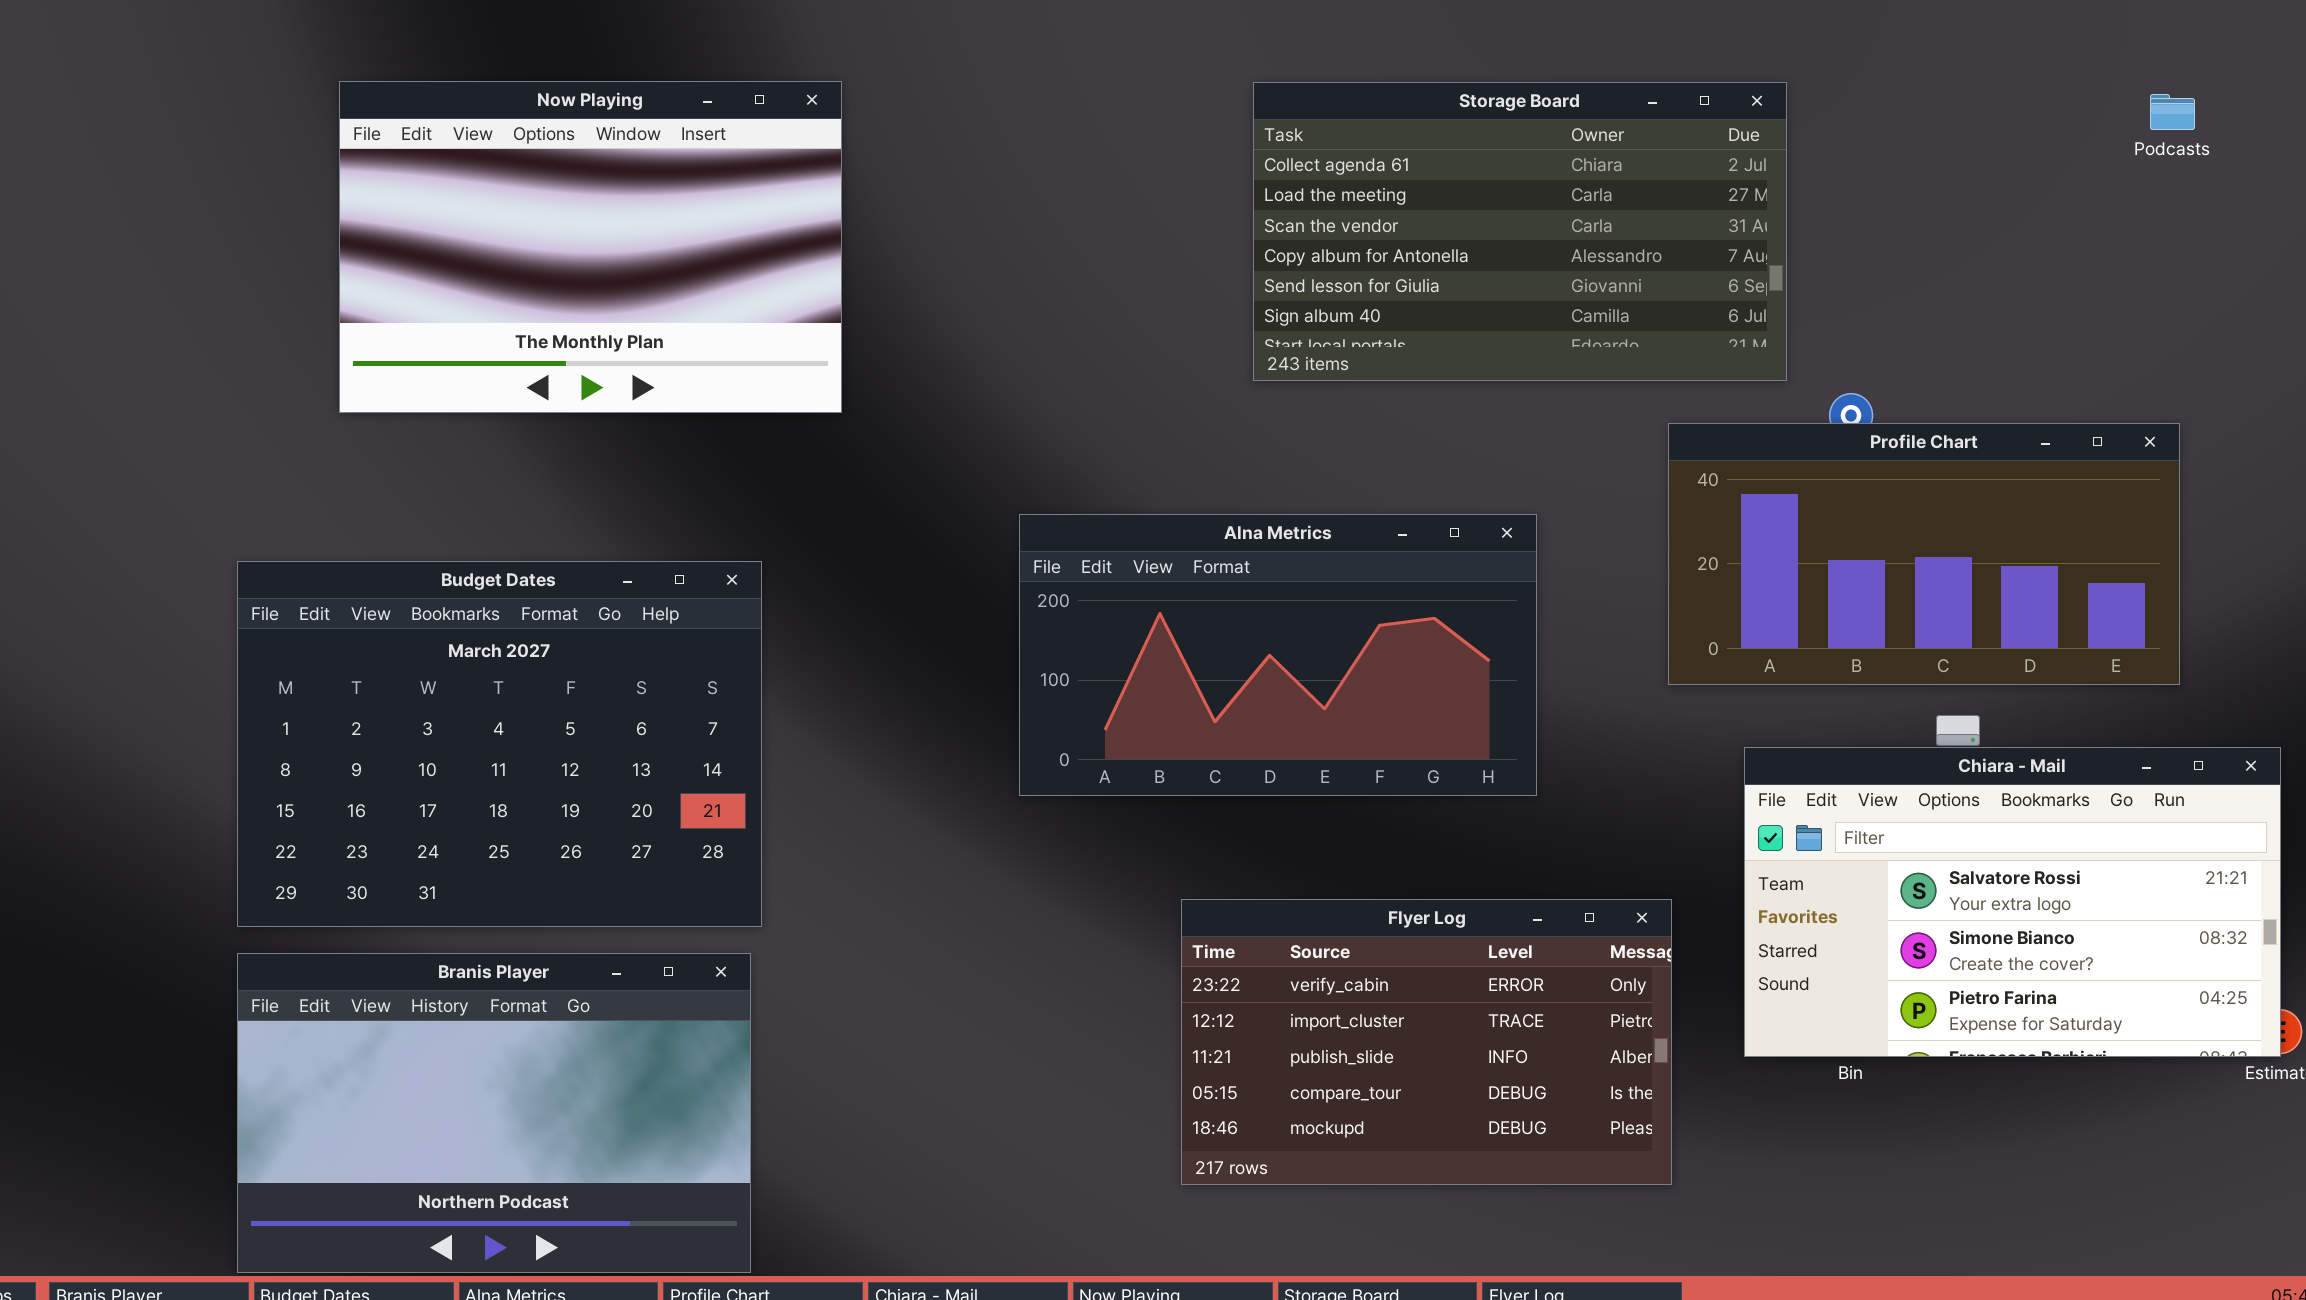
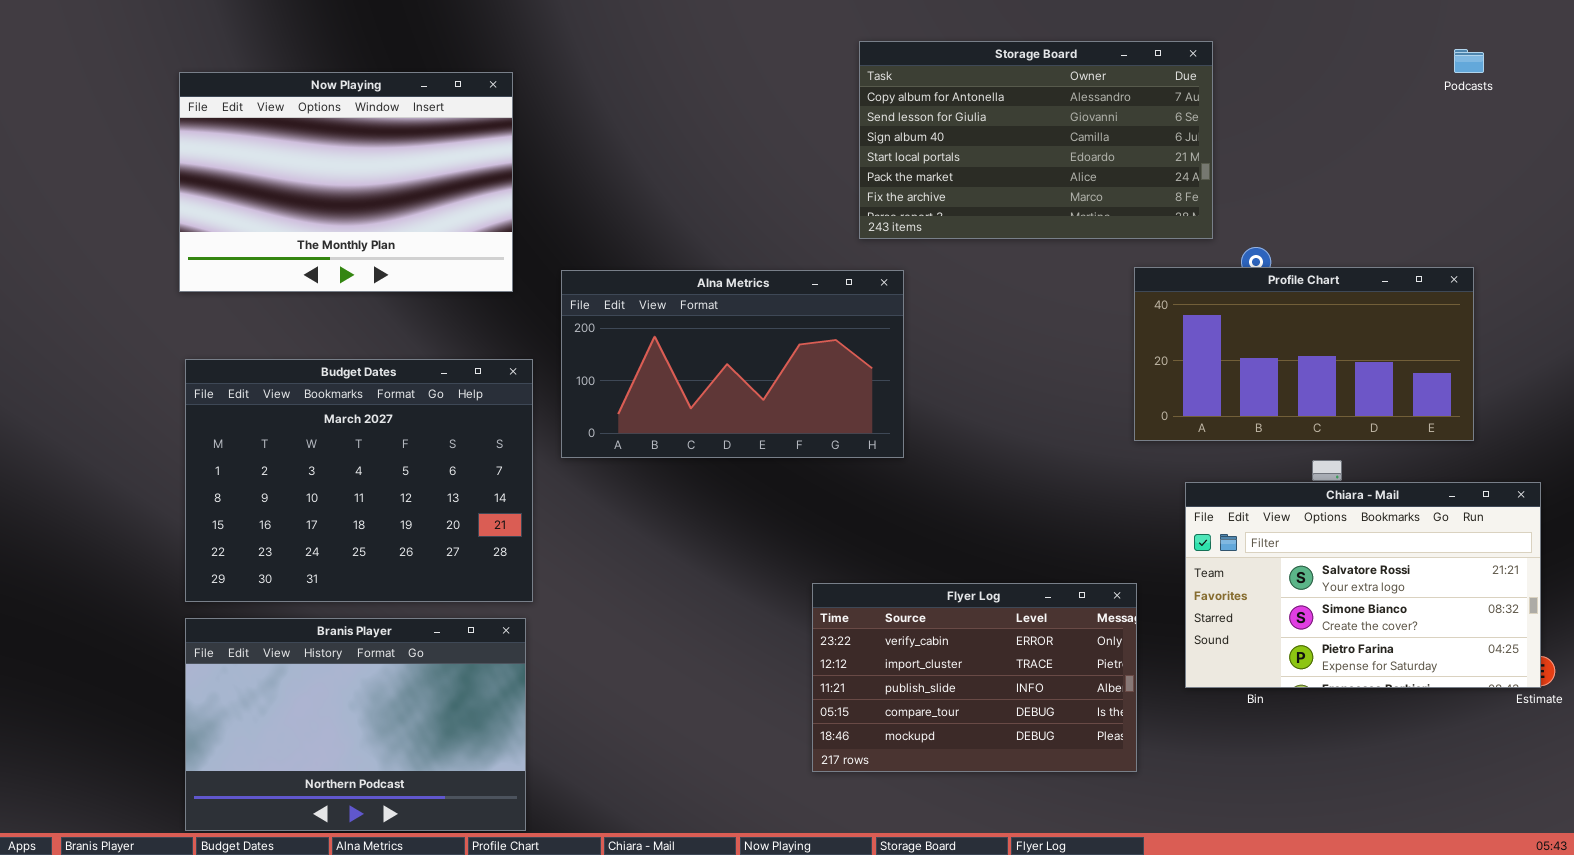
Now Playing: [339,81,842,413] -> [179,72,513,292], moved
Storage Board: [1253,82,1787,381] -> [859,41,1213,239], scrolled down 3 rows
Alna Metrics: [1019,514,1537,796] -> [561,270,904,458], moved

